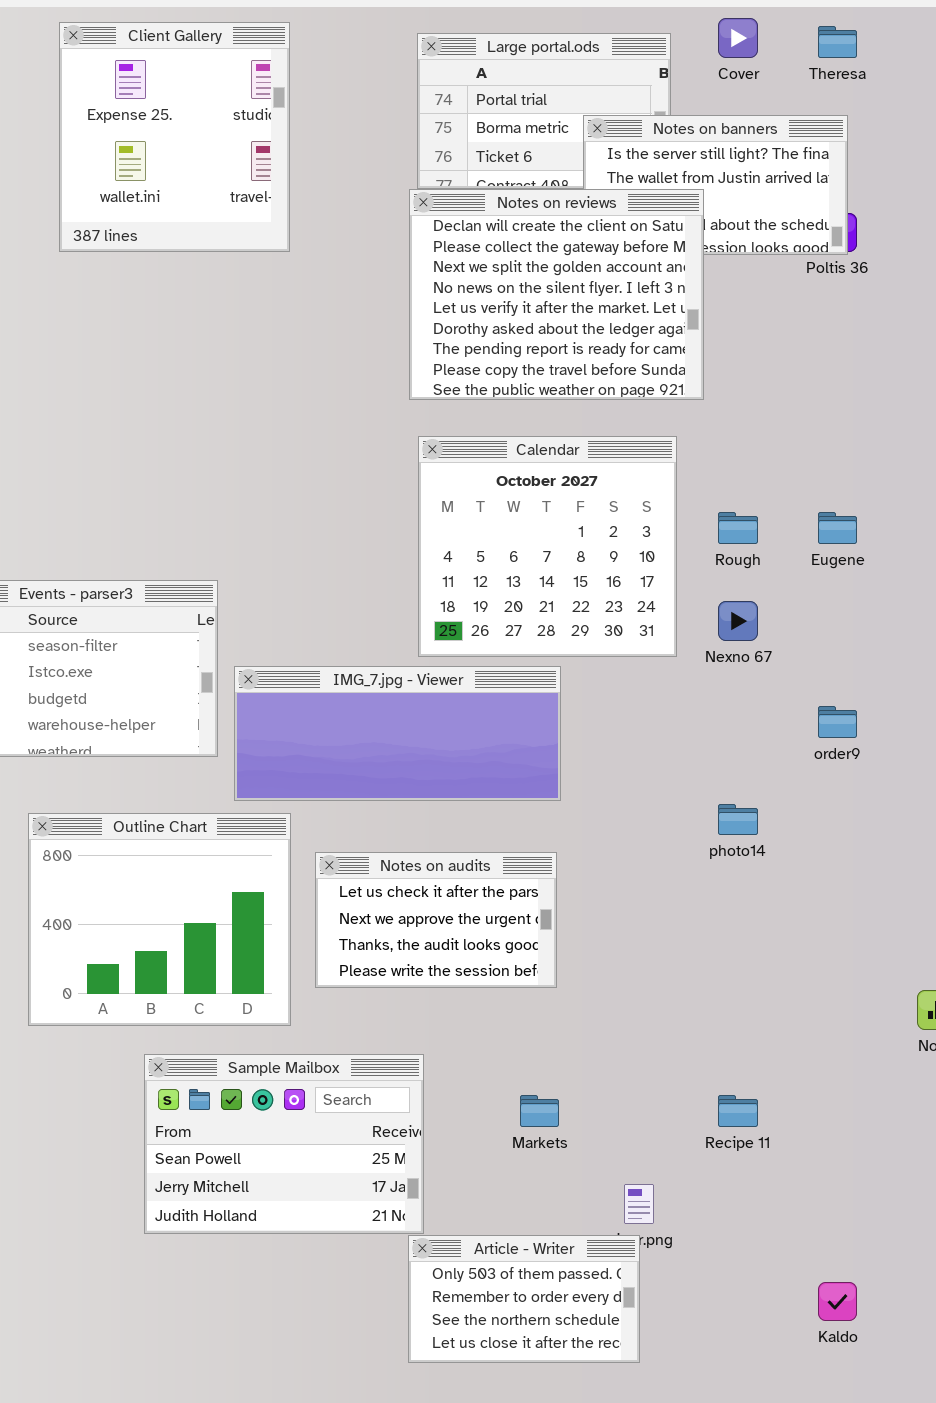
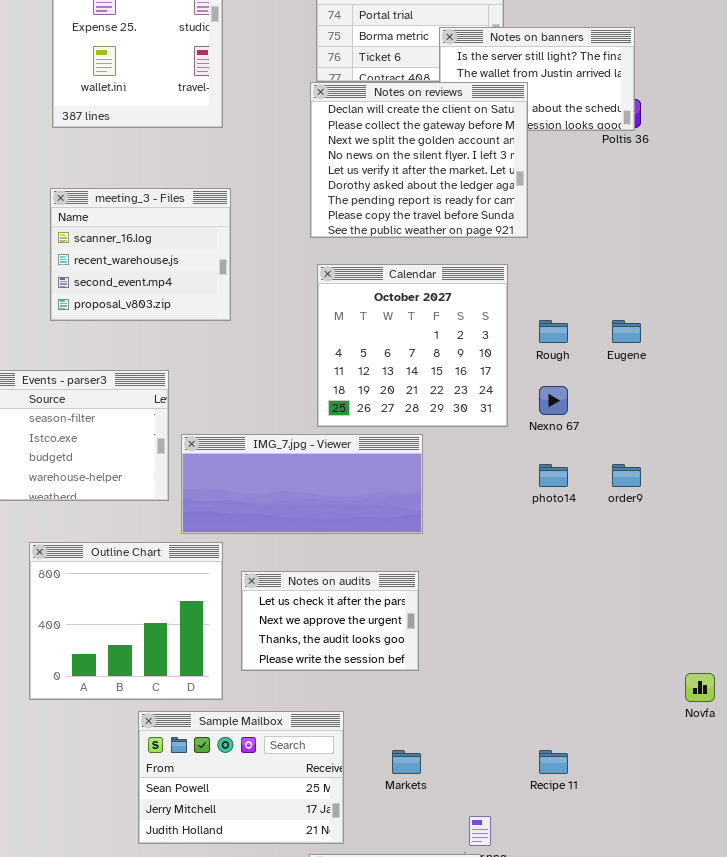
meeting_3 - Files: none -> [50,188,231,321], opened
photo14: [718,804,758,835] -> [539,464,568,487], moved
Sample Mailbox: [144,1054,424,1234] -> [138,711,344,844], moved

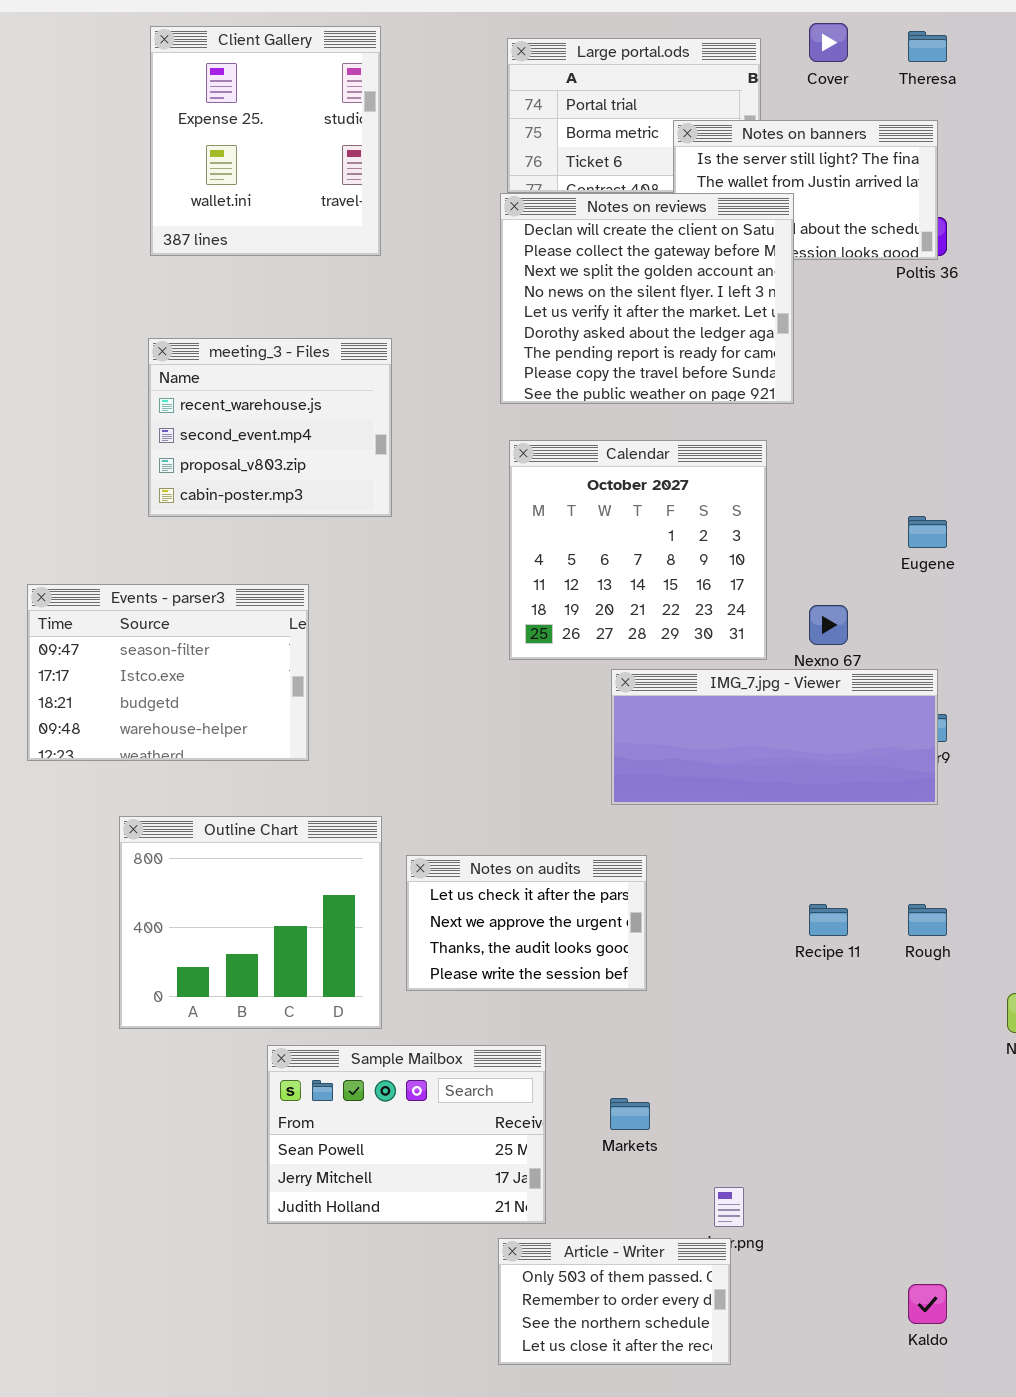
meeting_3 - Files: [50,188,231,321] -> [148,338,392,517], scrolled down 1 row
Rough: [539,320,568,343] -> [908,904,947,936], moved
IMG_7.jpg - Viewer: [181,434,423,534] -> [611,669,938,805], moved
Recipe 11: [539,750,568,774] -> [809,904,848,936], moved

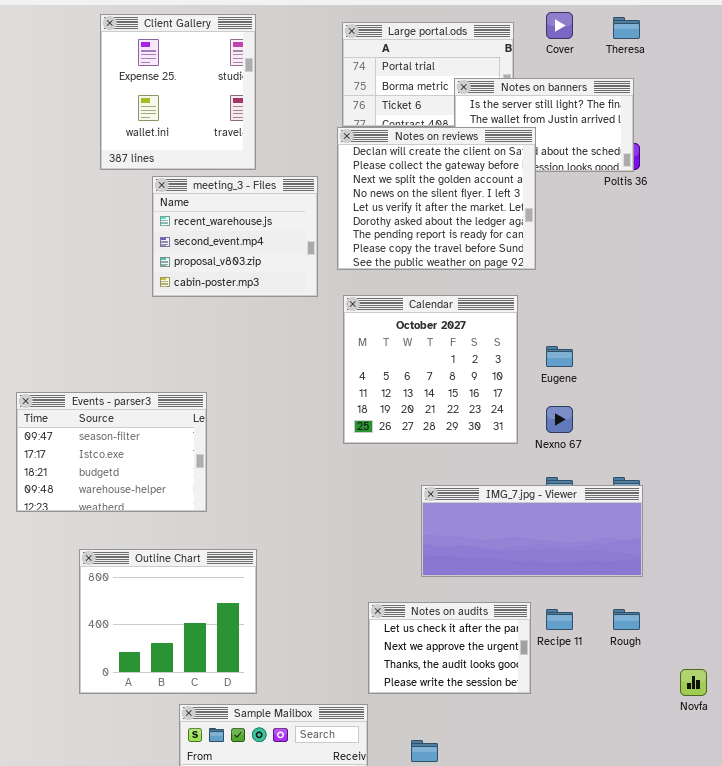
meeting_3 - Files: [148,338,392,517] -> [152,176,318,297], moved
Eugene: [908,516,947,548] -> [546,346,573,367], moved
IMG_7.jpg - Viewer: [611,669,938,805] -> [421,485,643,577], moved
Notes on audits: [406,855,647,991] -> [368,602,531,694], moved

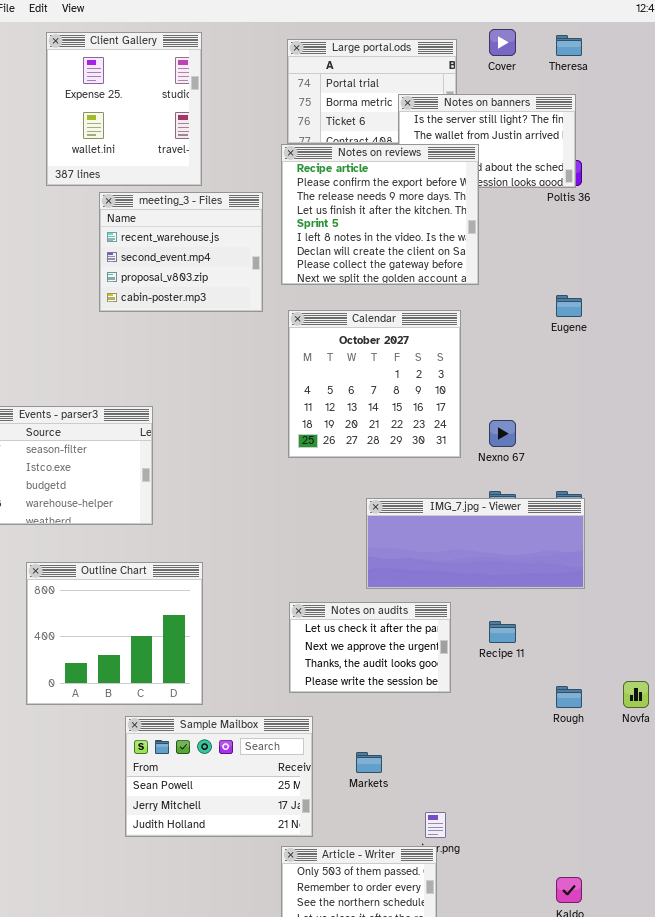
Notes on reviews: [337,127,536,270] -> [281,144,479,285], scrolled up 6 rows
Eugene: [546,346,573,367] -> [556,295,582,317], moved
Notes on audits: [368,602,531,694] -> [289,602,451,693], moved
Rough: [613,609,640,630] -> [556,686,582,708], moved

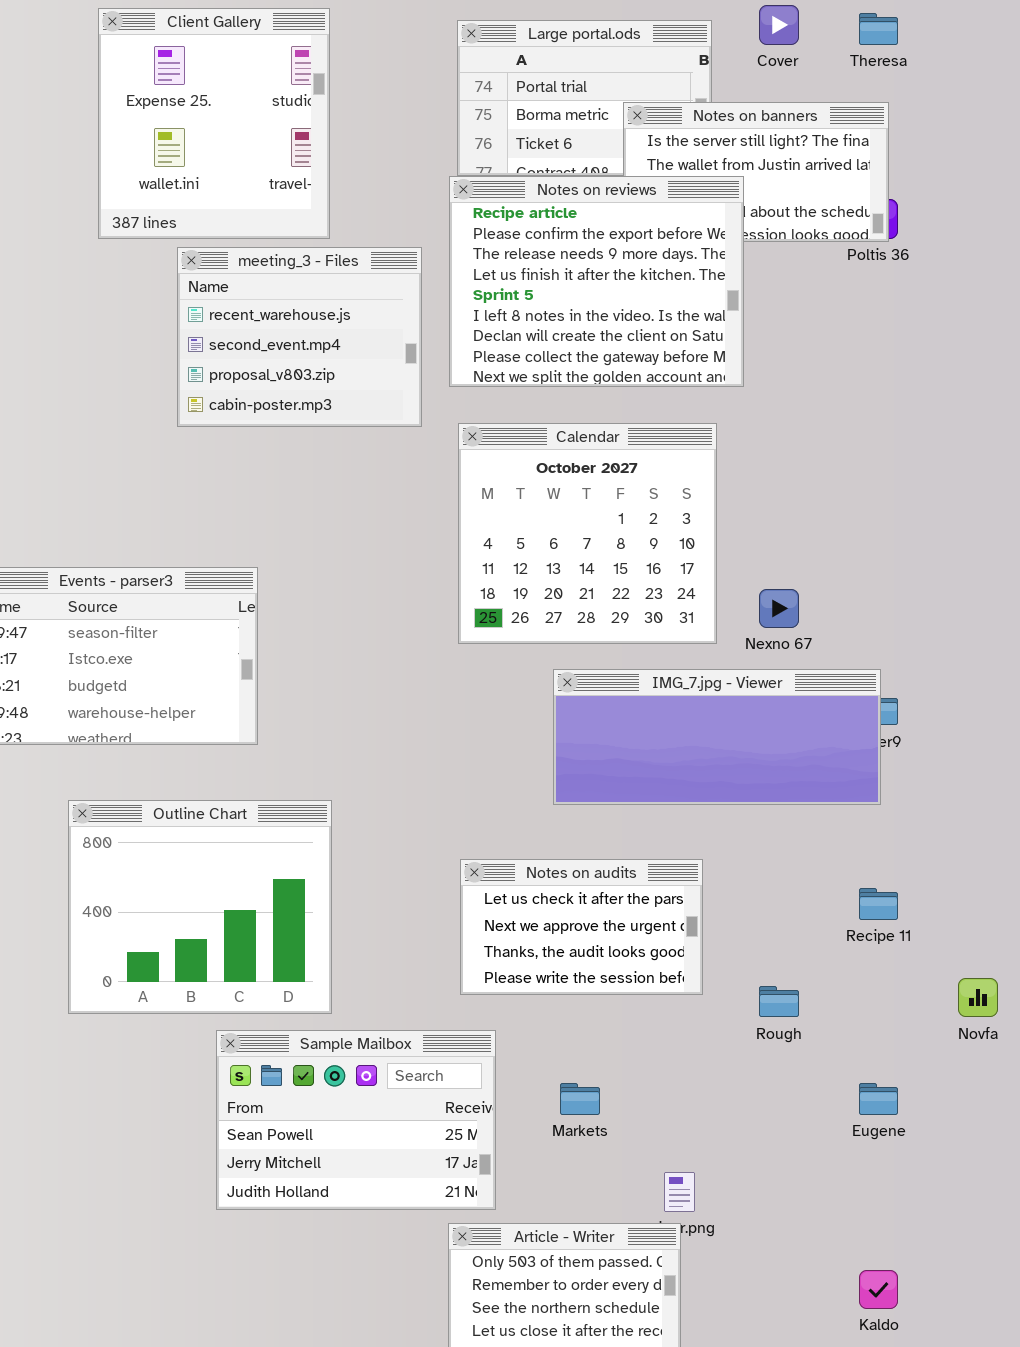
Eugene: [556,295,582,317] -> [859,1083,898,1115], moved
IMG_7.jpg - Viewer: [366,498,585,589] -> [553,669,881,805], moved
Recipe 11: [489,621,516,643] -> [859,888,898,920], moved
Rough: [556,686,582,708] -> [759,986,799,1017], moved

